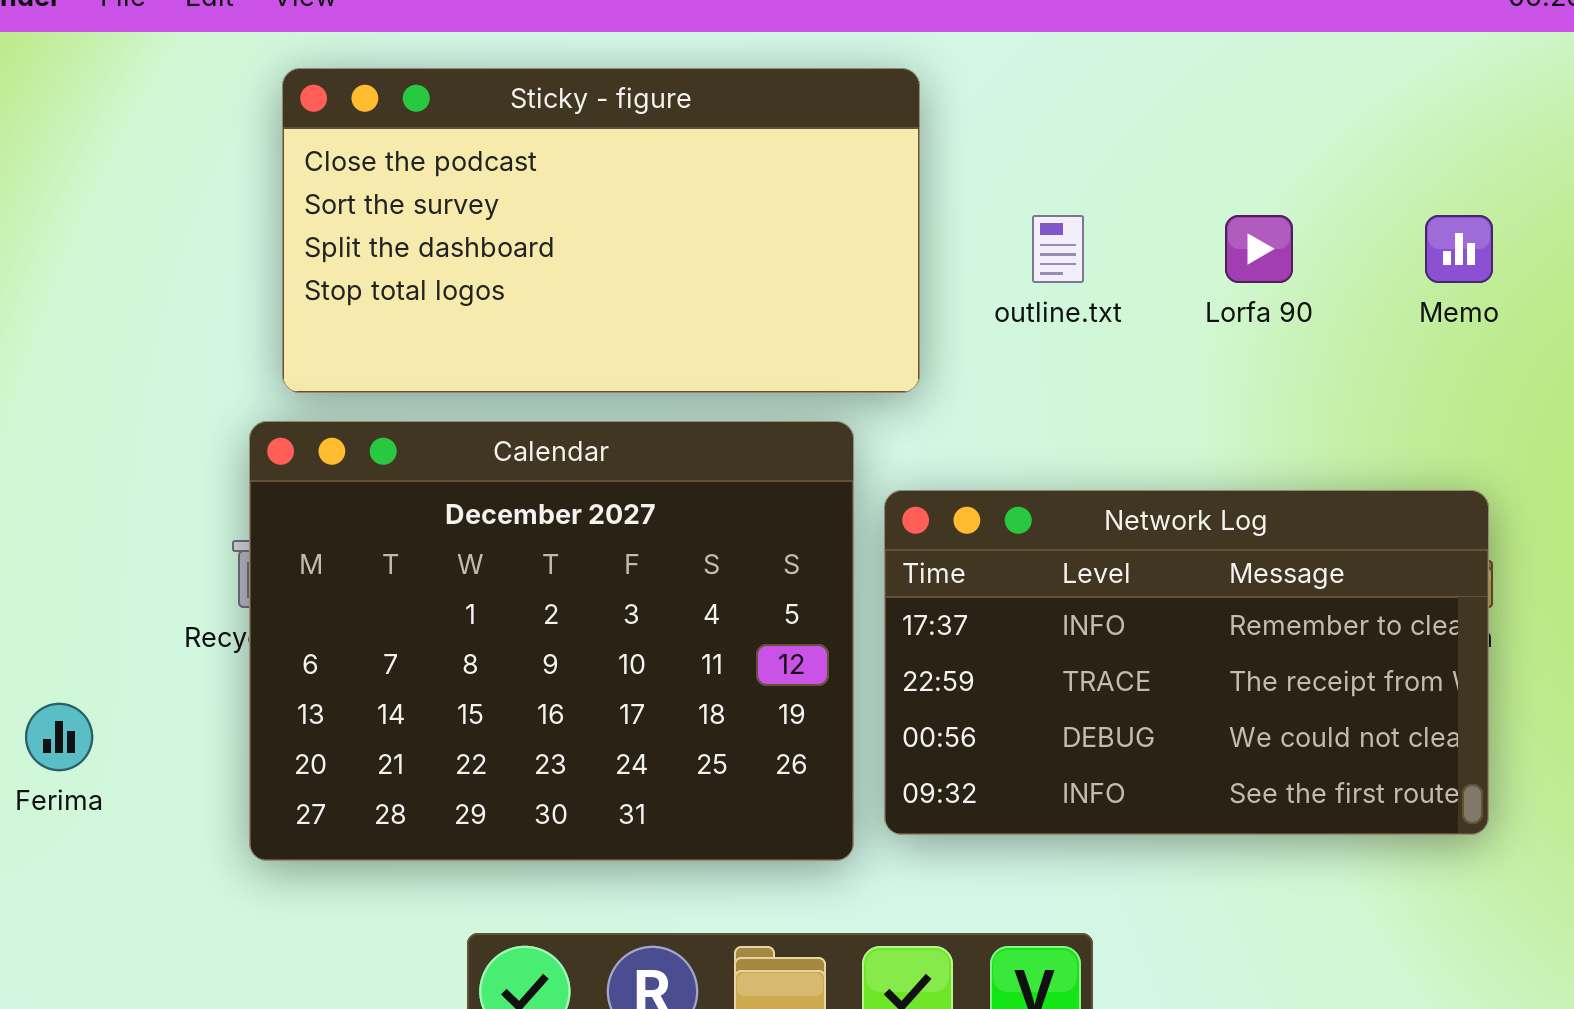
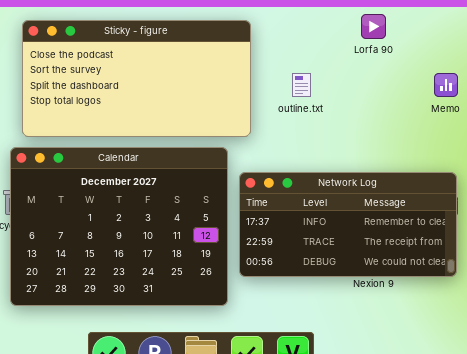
Lorfa 90: [1225,215,1293,283] -> [361,14,386,39], moved
Network Log: [884,490,1489,835] -> [239,172,457,277], resized

